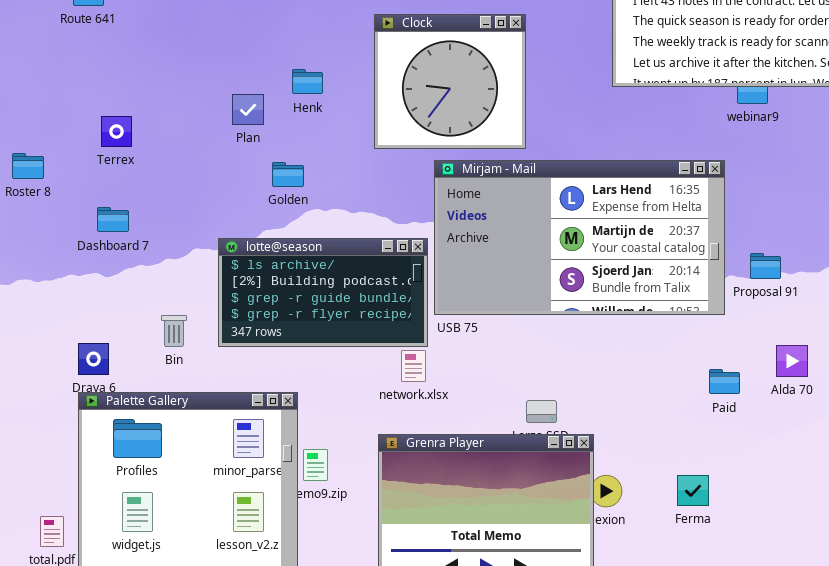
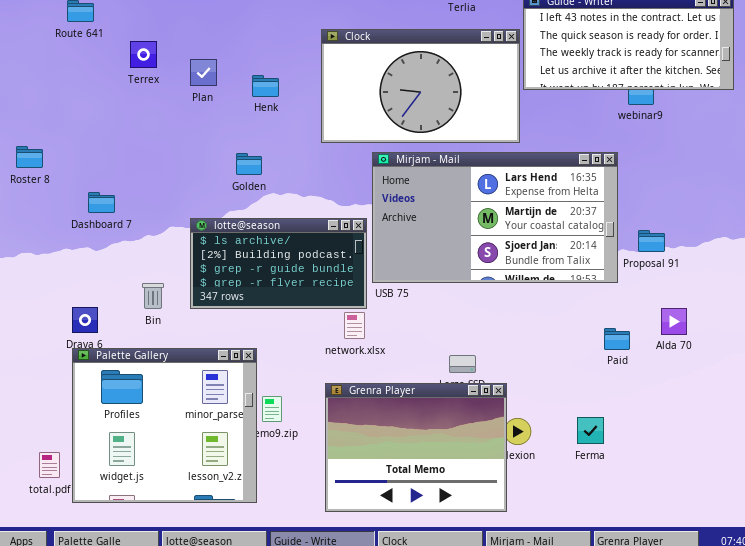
Clock: [374,14,526,149] -> [321,29,520,143], resized
Plan: [232,94,264,125] -> [190,59,217,86], moved
Terrex: [101,116,132,147] -> [130,41,157,68], moved

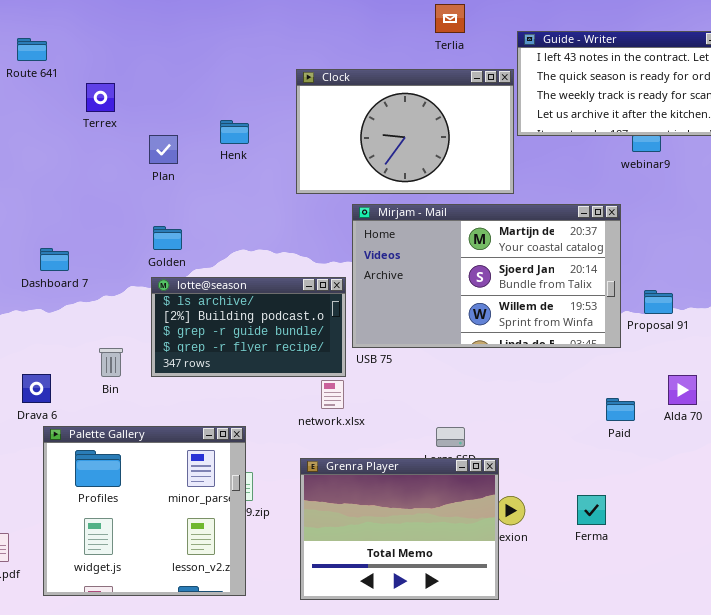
Plan: [190,59,217,86] -> [149,135,178,164], moved
Mirjam - Mail: [372,152,618,283] -> [352,204,621,348], scrolled down 1 row
Golden: [236,153,262,175] -> [153,226,182,250], moved
Palette Gallery: [72,348,257,503] -> [43,426,246,596], moved

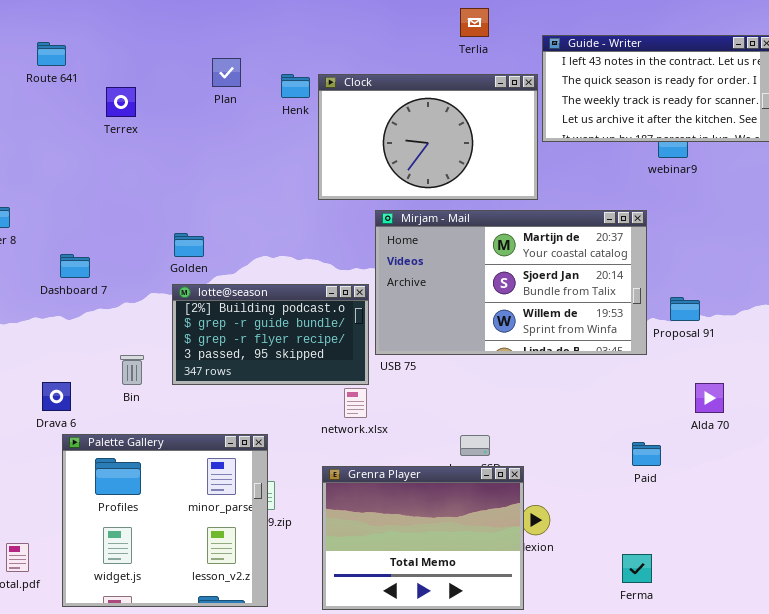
Henk: [220,120,249,144] -> [281,74,310,98], moved
Plan: [149,135,178,164] -> [212,58,241,87], moved
lotte@season: [151,277,346,377] -> [172,284,369,385], scrolled down 1 row
Paid: [606,398,635,421] -> [632,442,661,466], moved
Ferma: [577,495,606,525] -> [622,554,652,583], moved

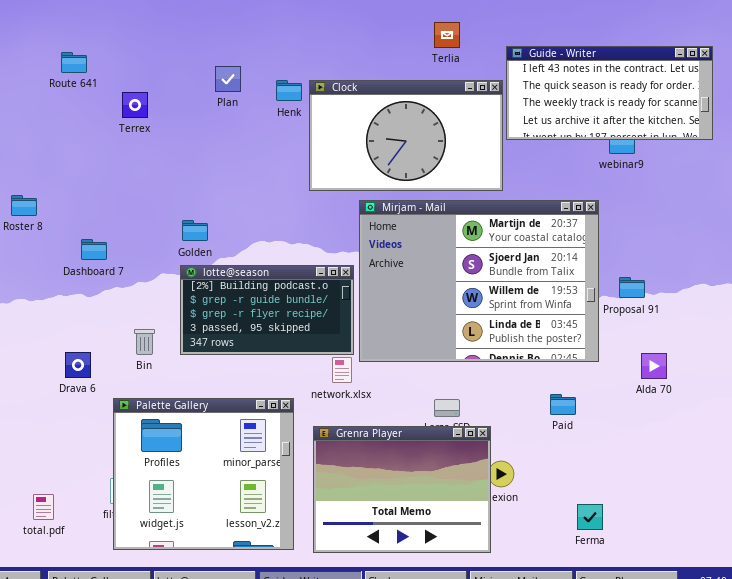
Mirjam - Mail: [375,210,647,355] -> [359,200,599,362], resized
Palette Gallery: [62,434,268,607] -> [113,398,294,550], moved
Paid: [632,442,661,466] -> [550,394,576,415], moved

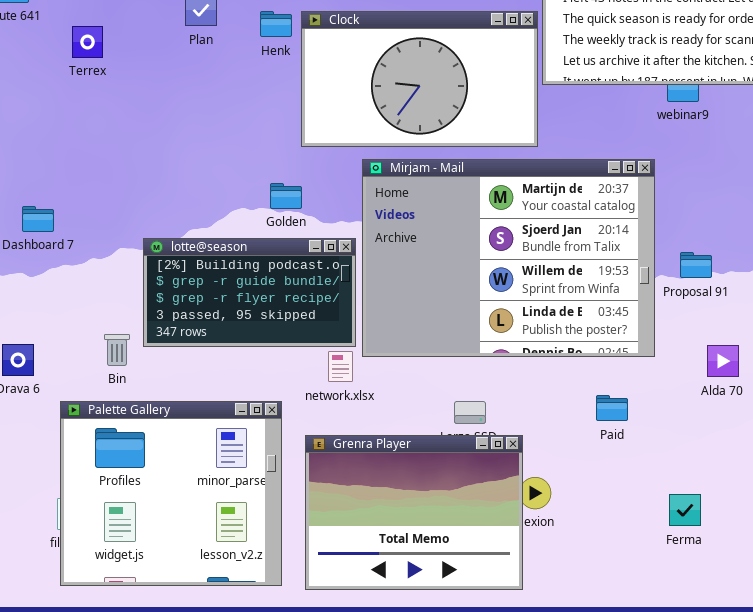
Golden: [182,220,208,241] -> [270,183,302,209], moved
Bin: [134,329,155,355] -> [104,334,130,366], moved
Ferma: [577,504,603,530] -> [669,494,701,526], moved

